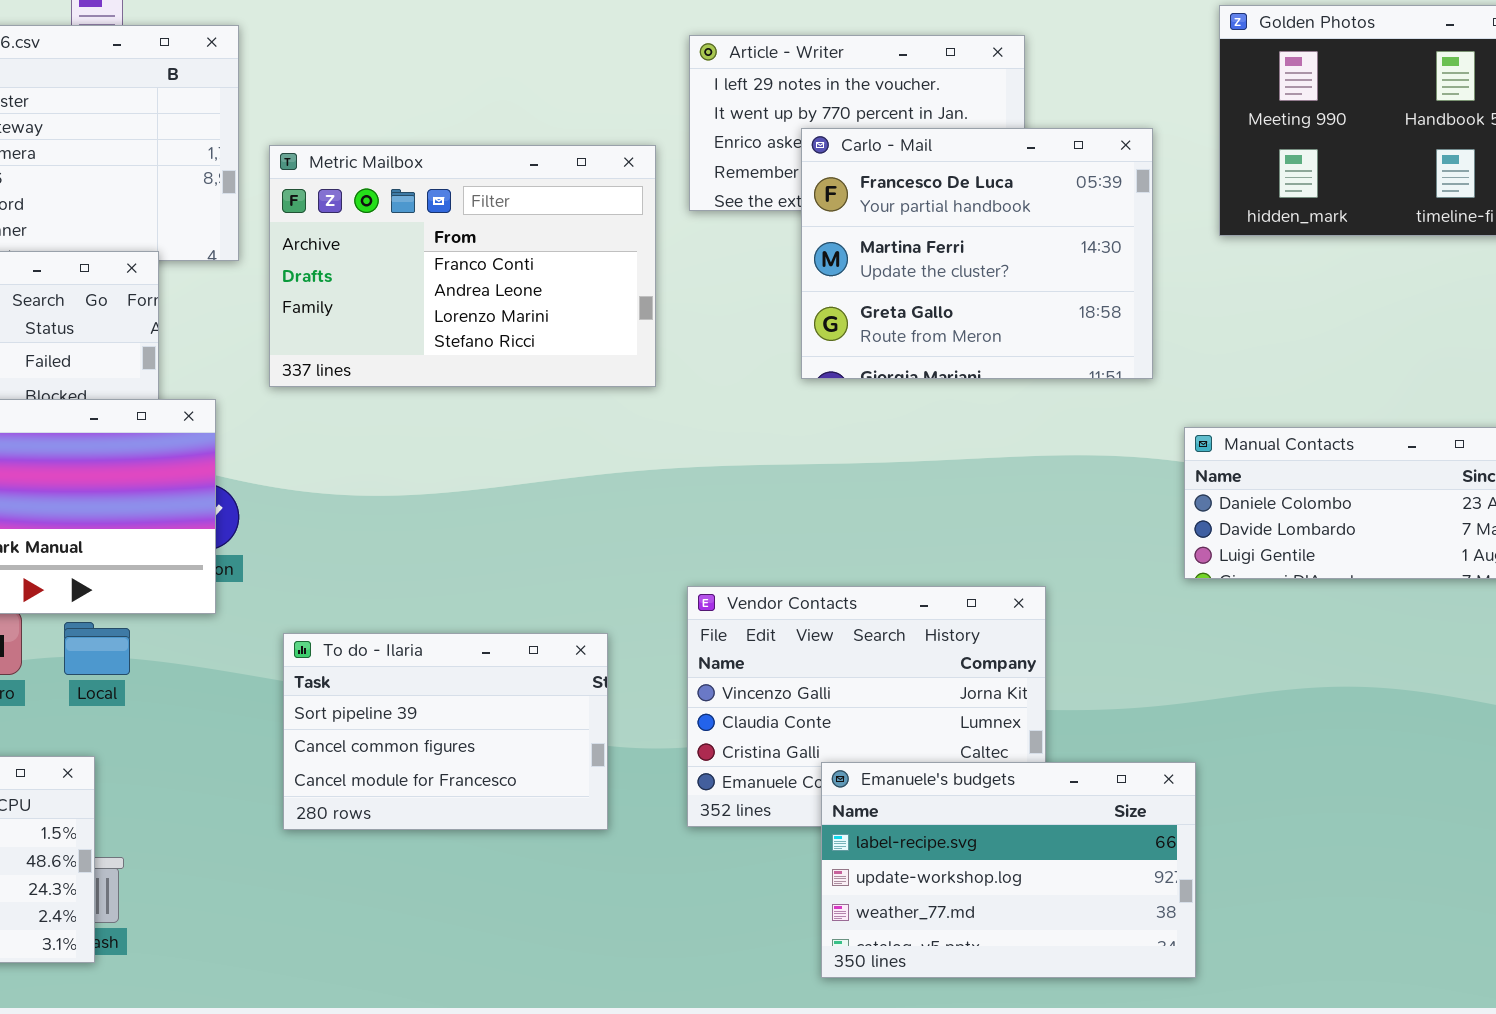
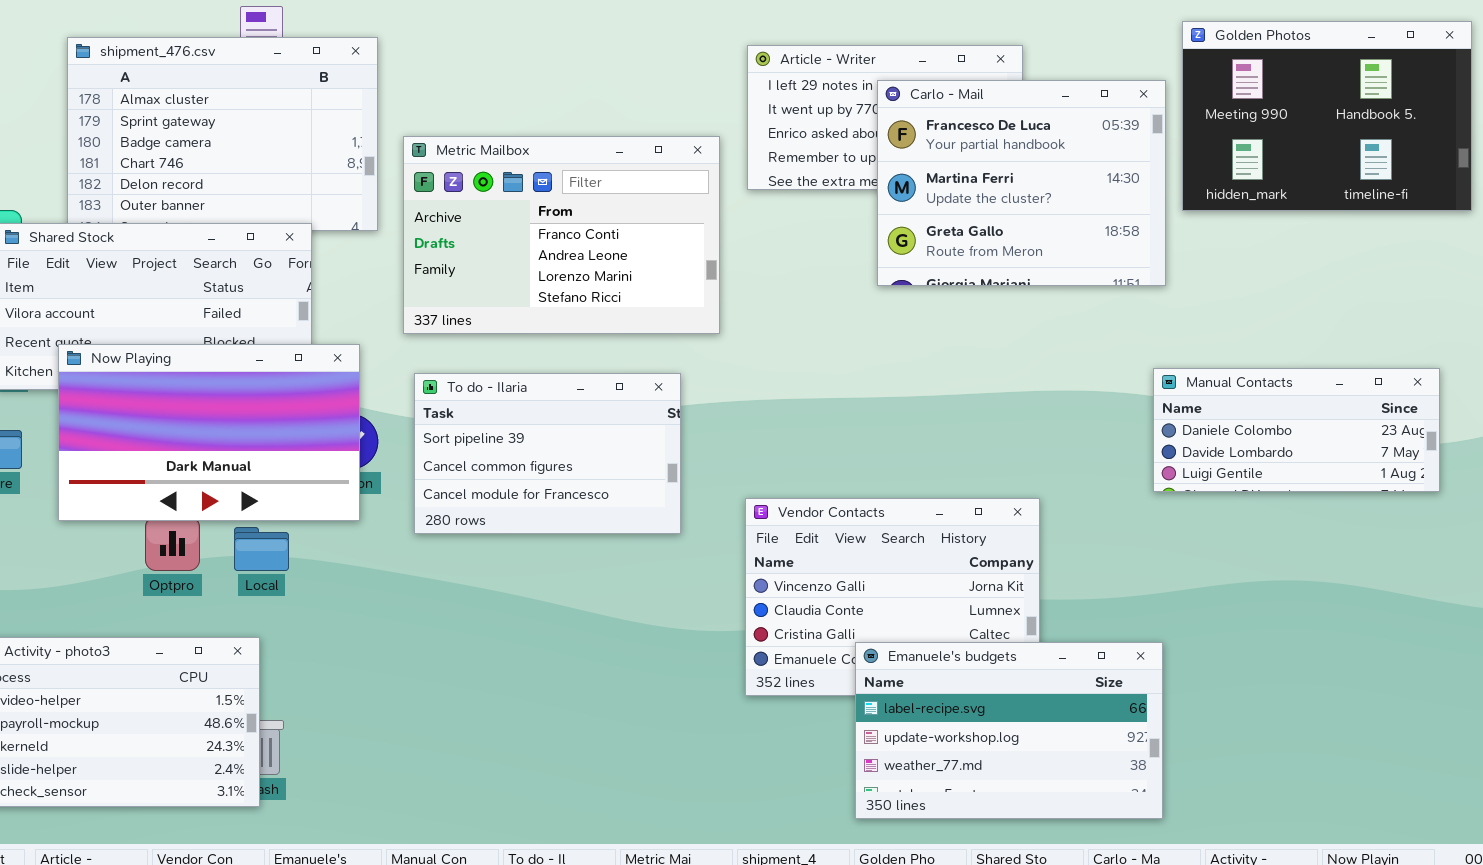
Carlo - Mail: [801,128,1153,379] -> [877,80,1166,286], moved
To do - Ilaria: [283,633,608,830] -> [414,373,681,534], moved

